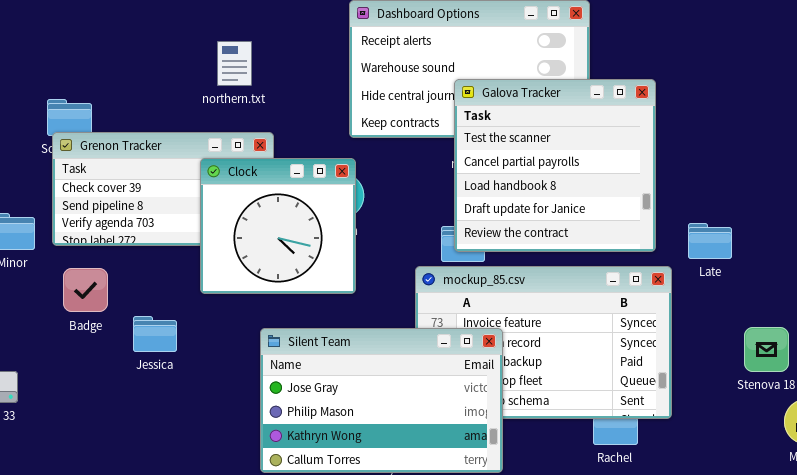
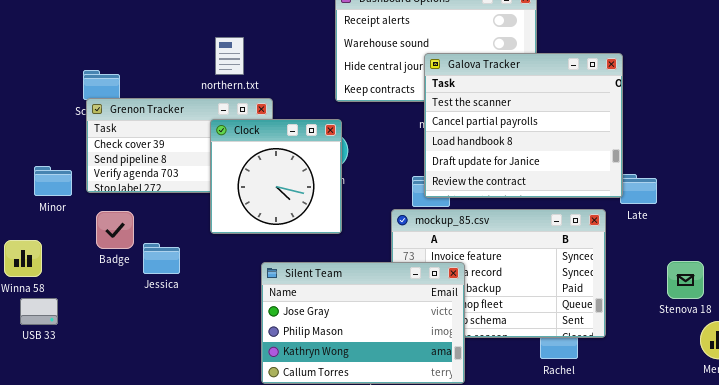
northern.txt: [217,41,252,86] -> [215,37,244,75], moved
Galova Tracker: [454,79,656,252] -> [424,53,623,198], resized
Jessica: [133,316,177,352] -> [143,243,180,274], moved

